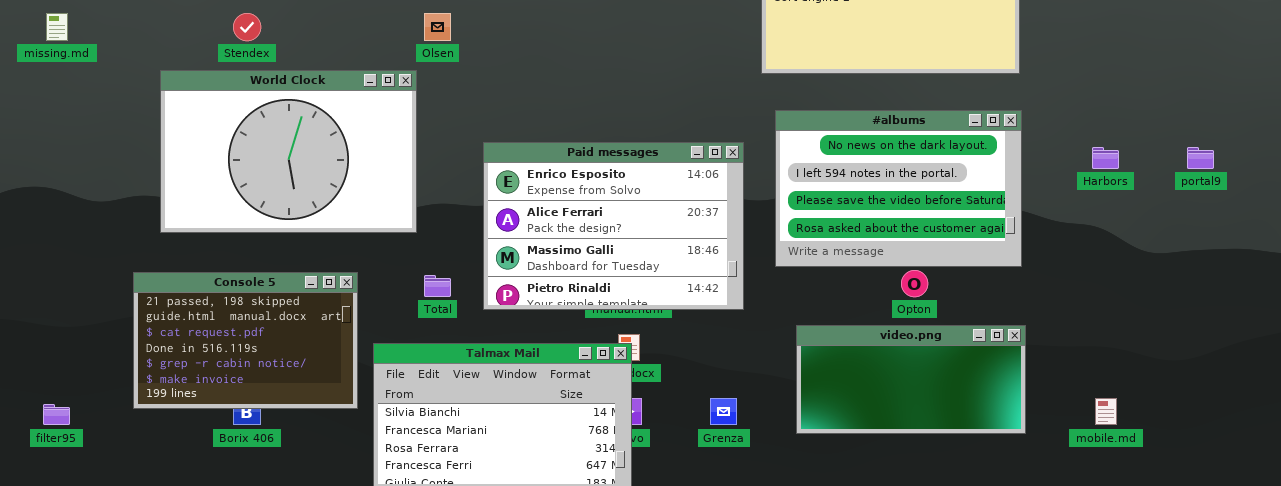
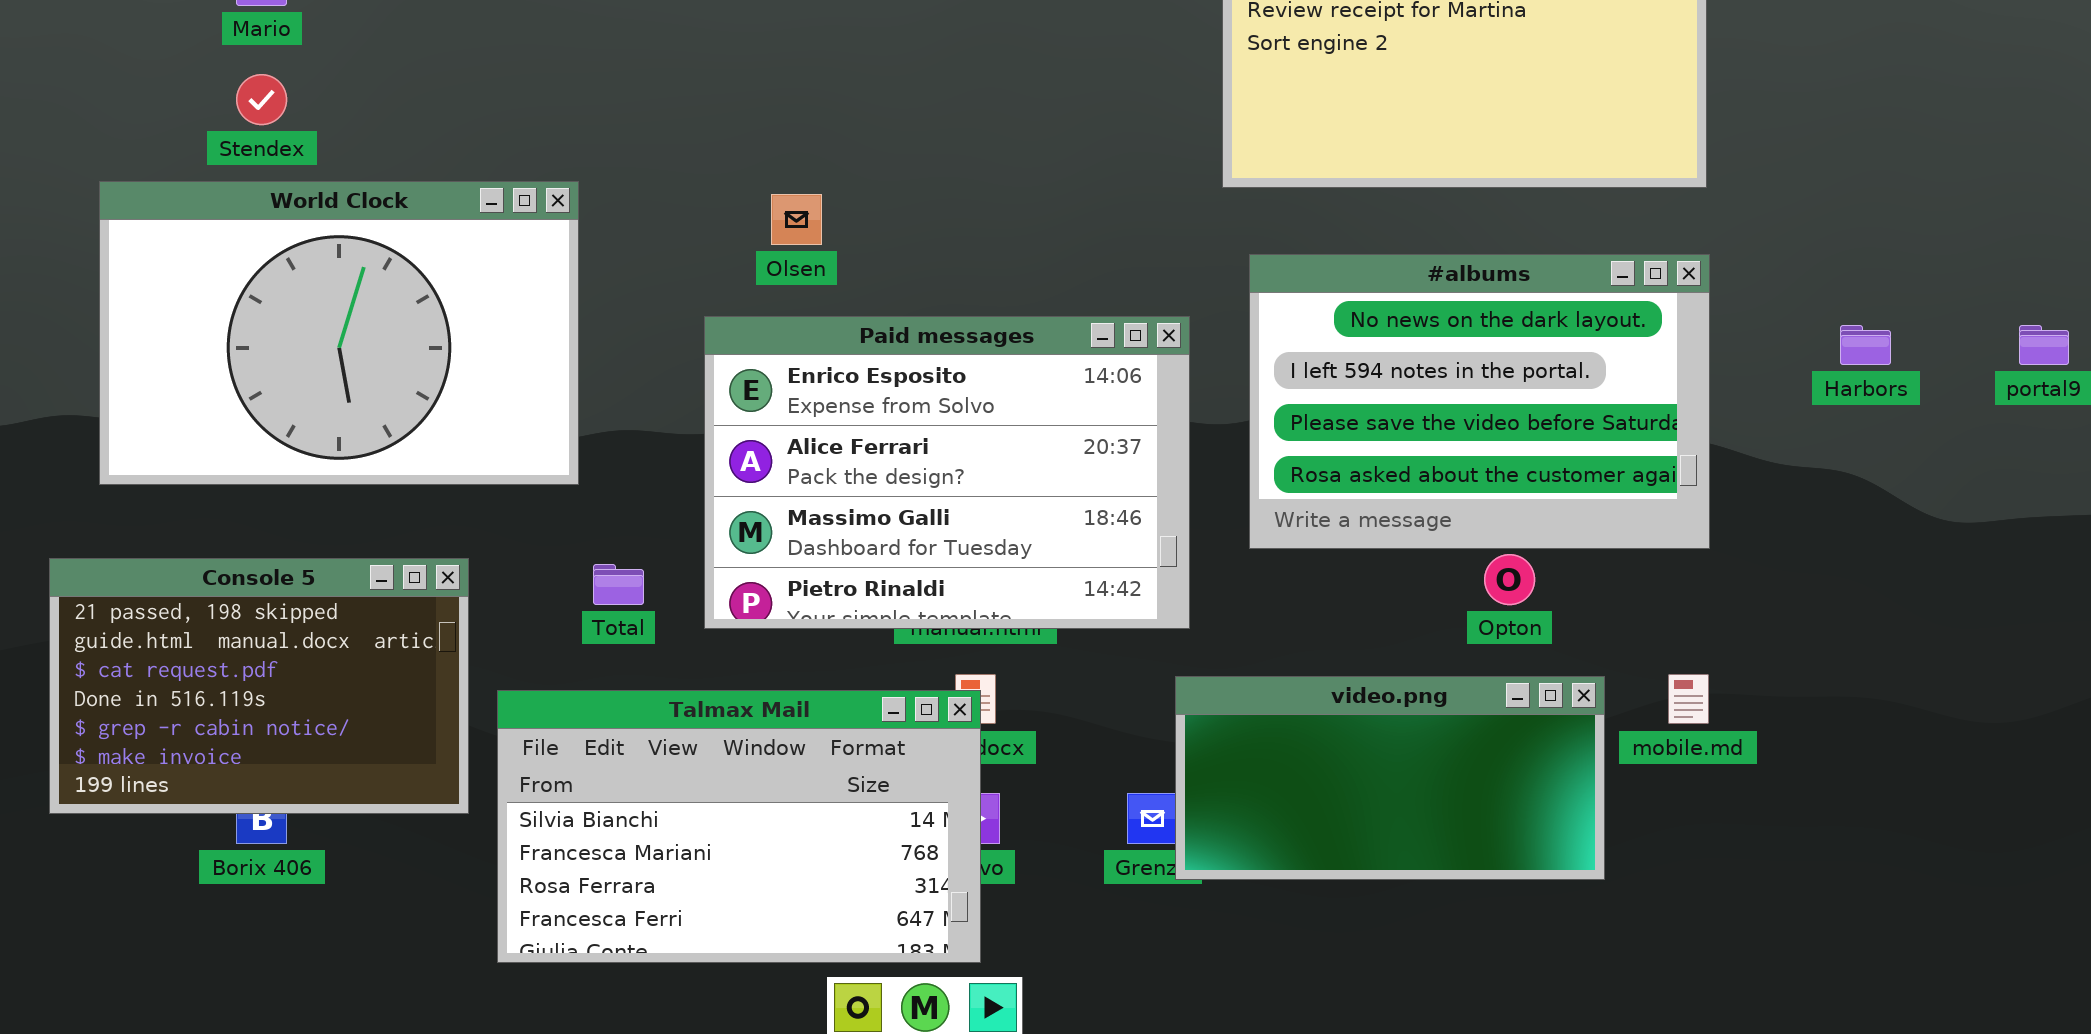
Olsen: [424,13,451,41] -> [771,194,822,245], moved
video.png: [796,325,1026,434] -> [1175,676,1605,880], moved
mobile.md: [1095,398,1117,425] -> [1668,674,1709,724], moved

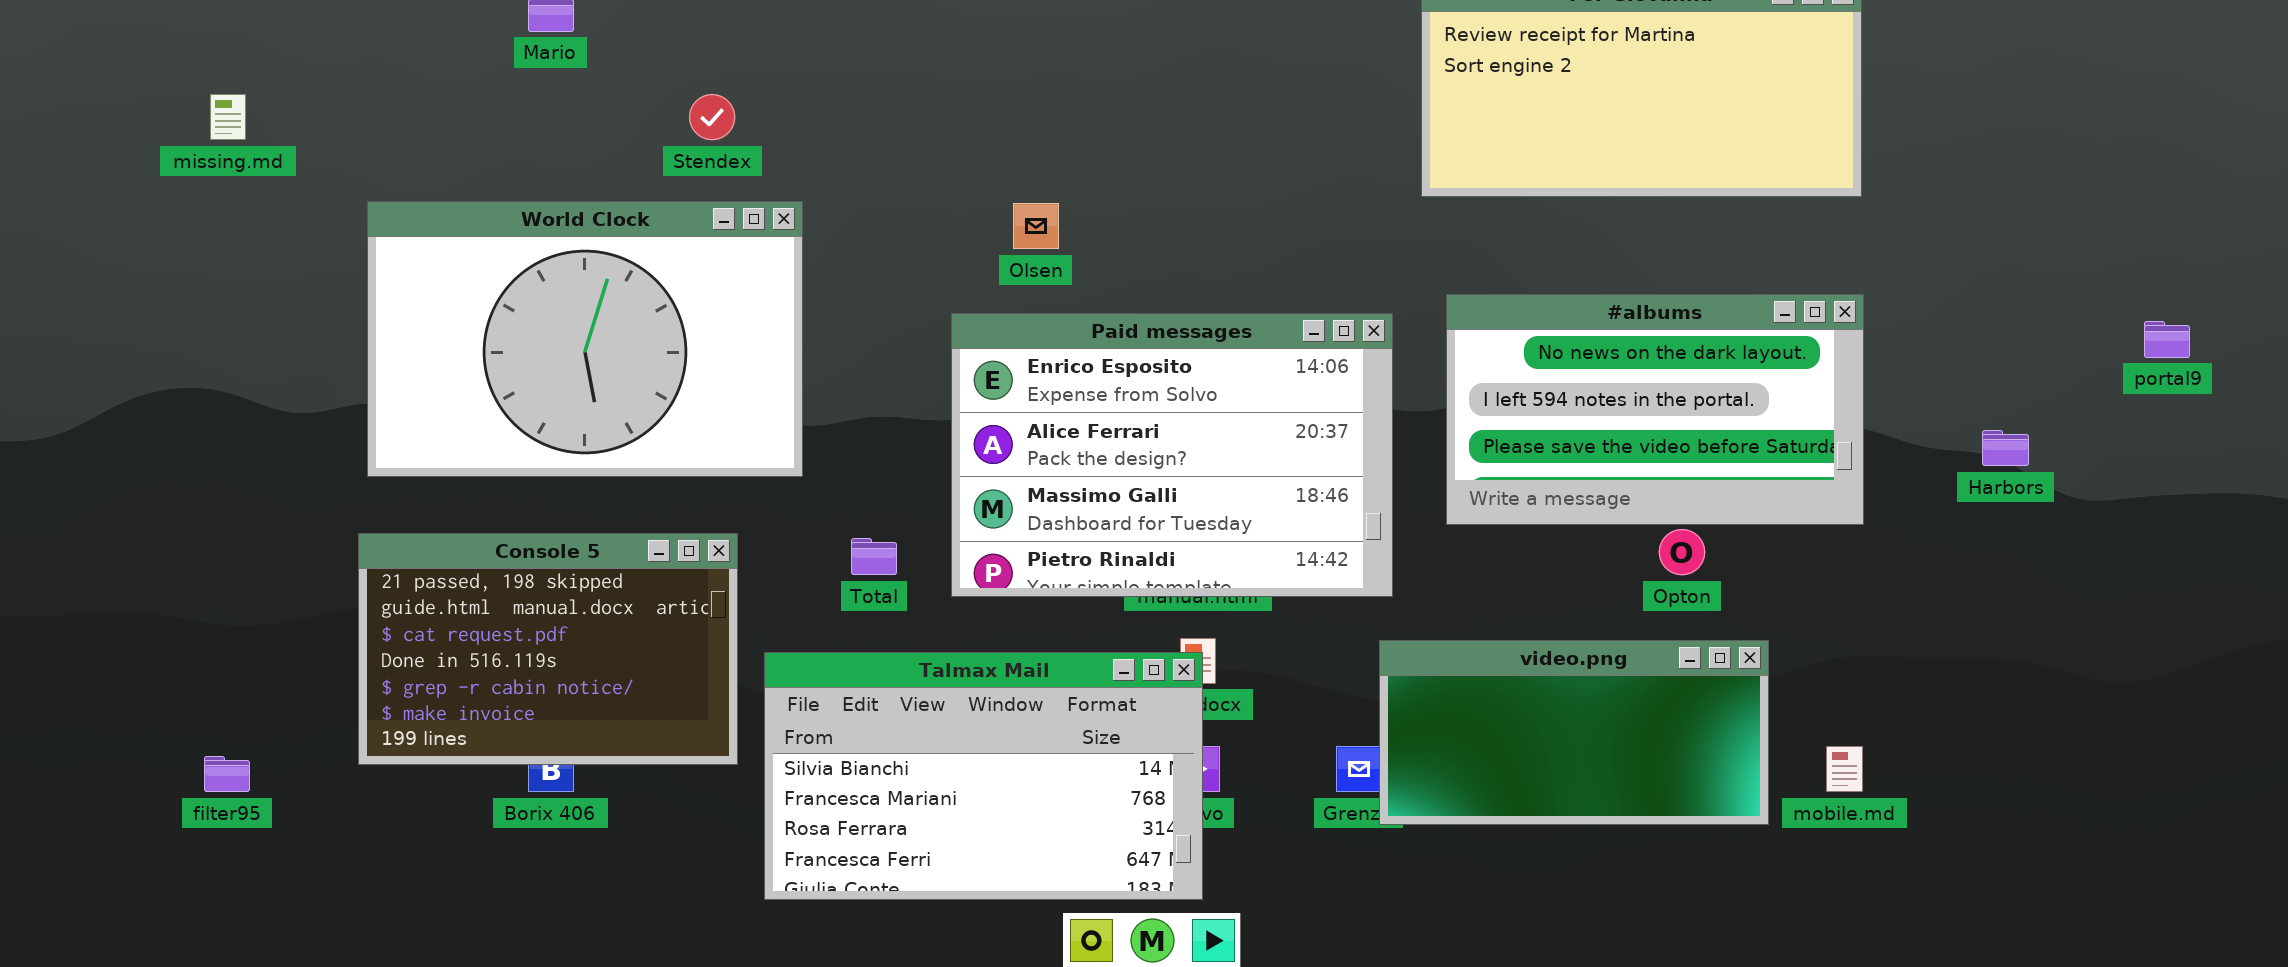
Stendex: [236,74,287,125] -> [689,94,735,140], moved
World Clock: [99,181,579,485] -> [367,201,803,477], moved
#albums: [1249,254,1710,549] -> [1446,294,1864,525], resized
Harbors: [1840,325,1891,365] -> [1982,430,2029,466], moved
mobile.md: [1668,674,1709,724] -> [1826,746,1863,792], moved

